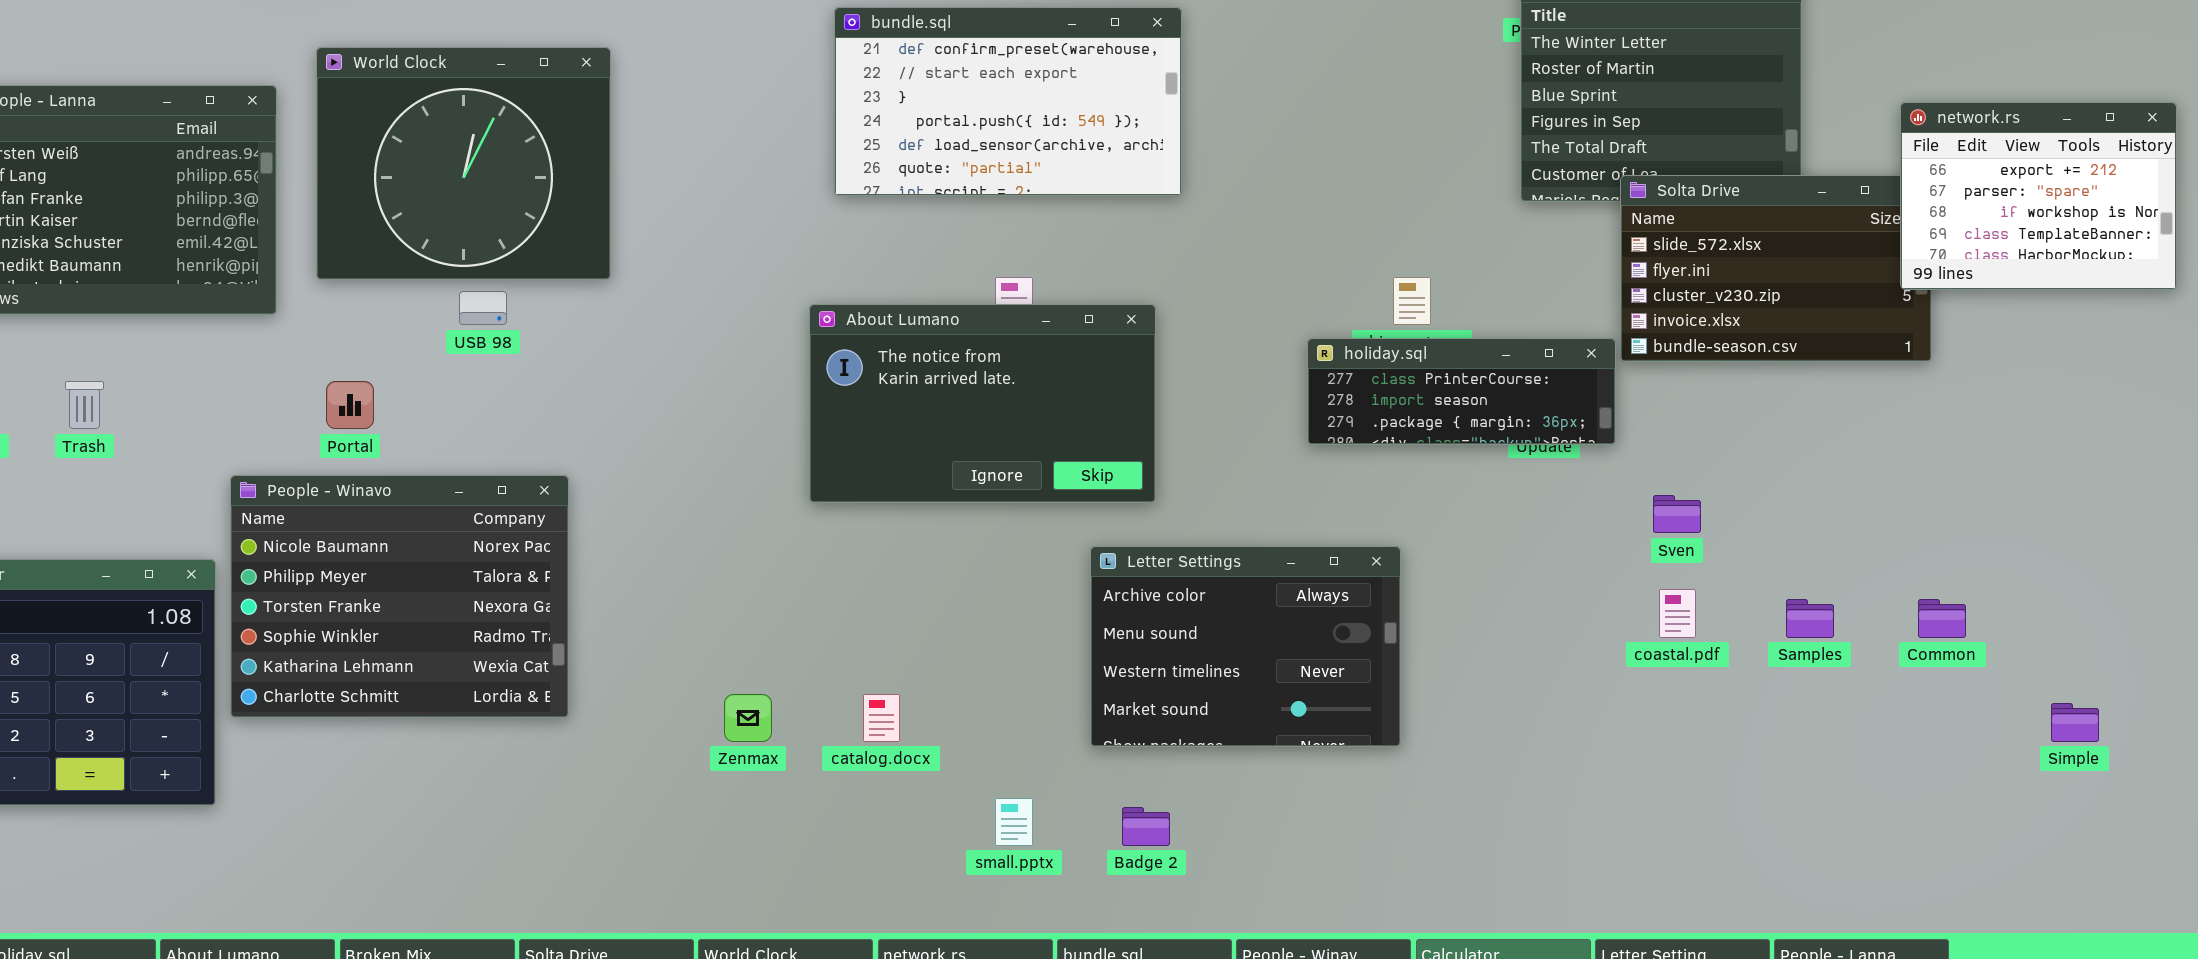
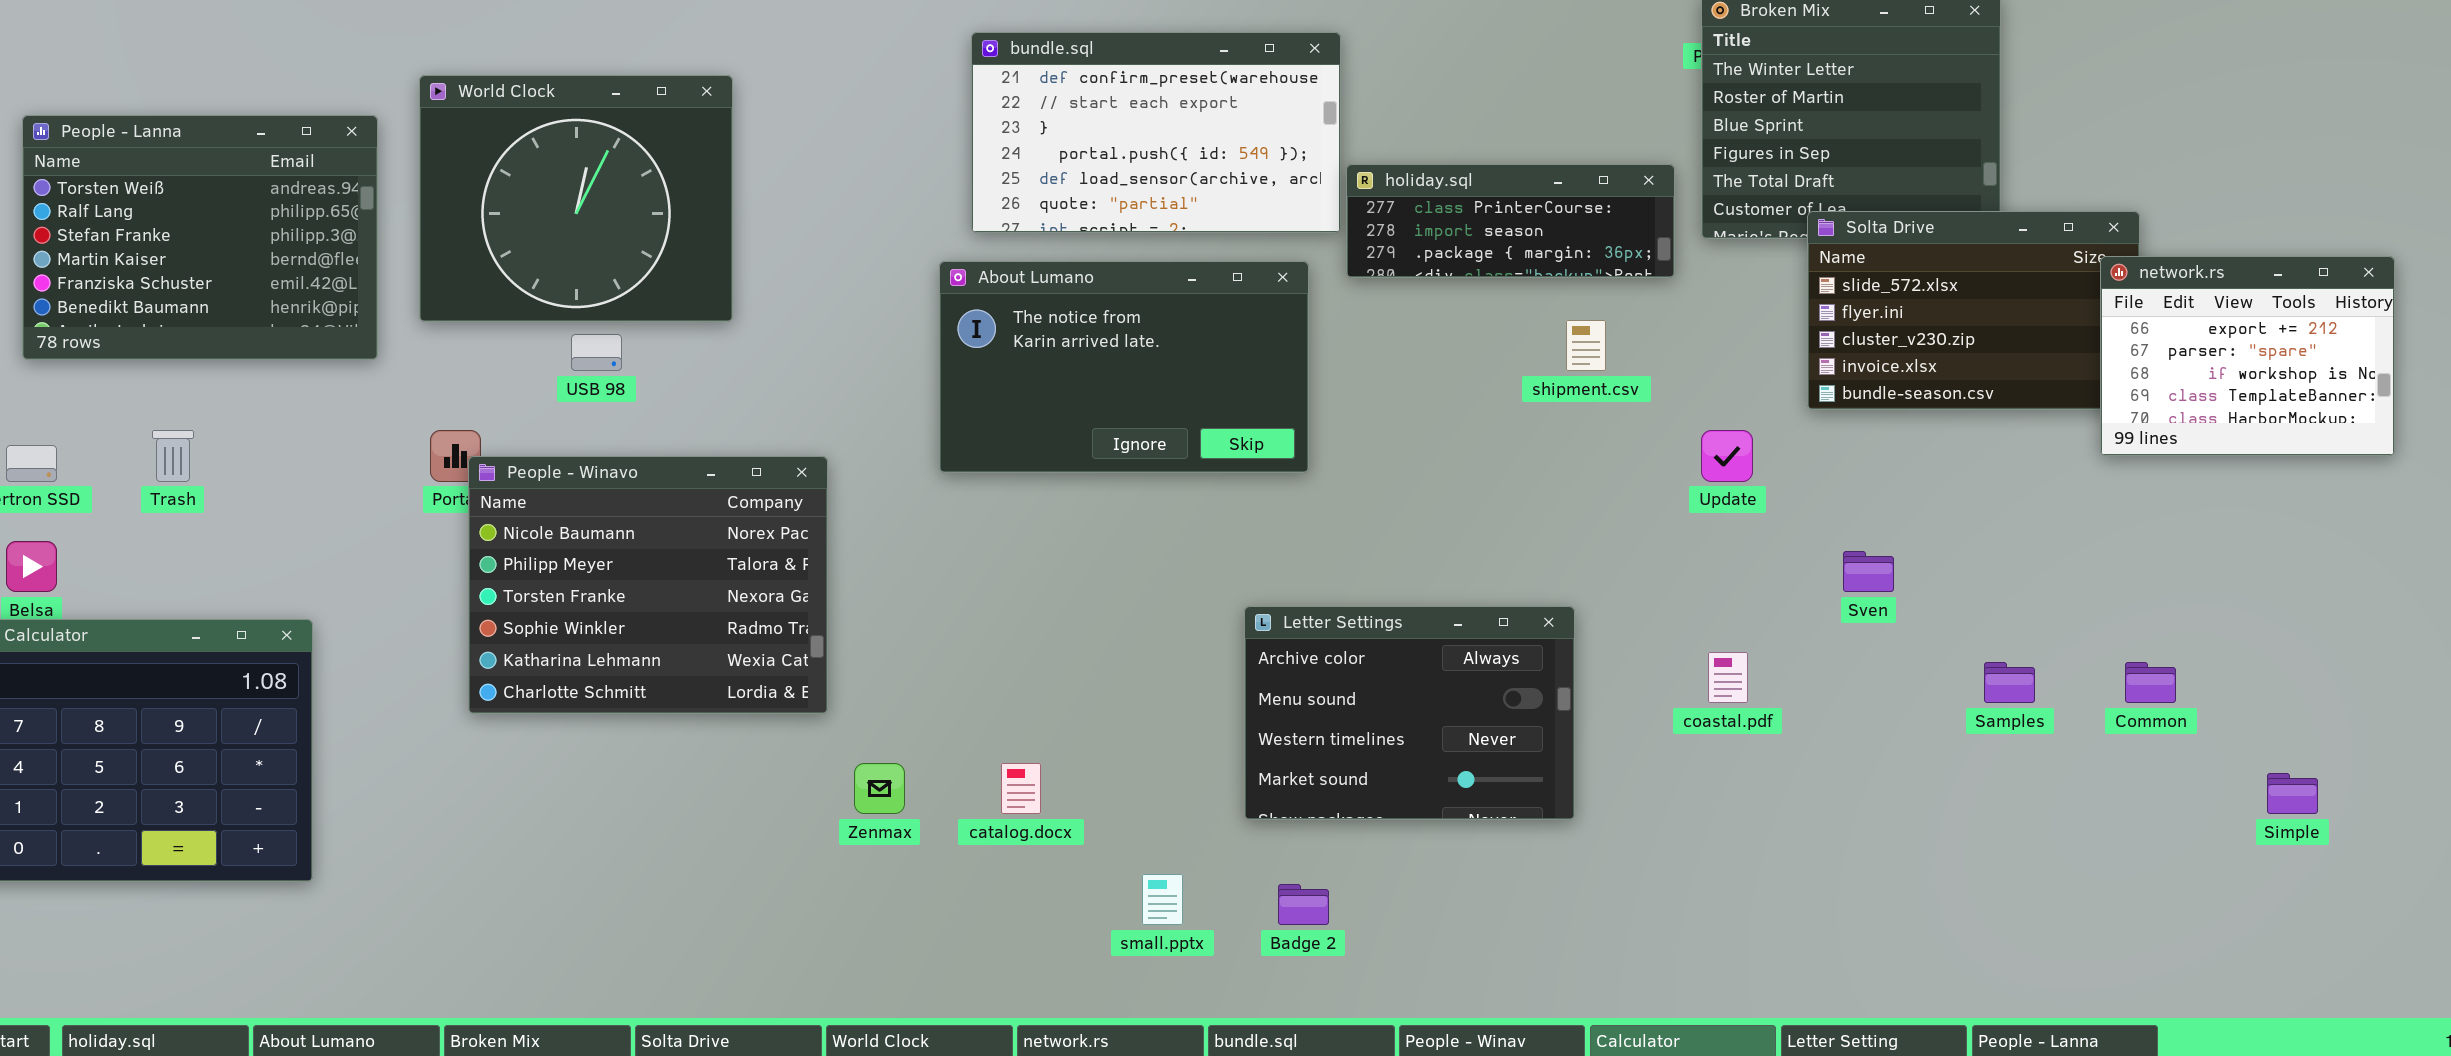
network.rs: [1900,102,2177,290] -> [2100,256,2395,456], moved
About Lumano: [809,304,1156,503] -> [939,261,1309,473], moved
holiday.sql: [1307,338,1616,445] -> [1346,164,1675,278], moved
People - Winavo: [230,475,569,718] -> [468,456,828,714], moved
coastal.pdf: [1659,589,1696,638] -> [1708,652,1748,703], moved

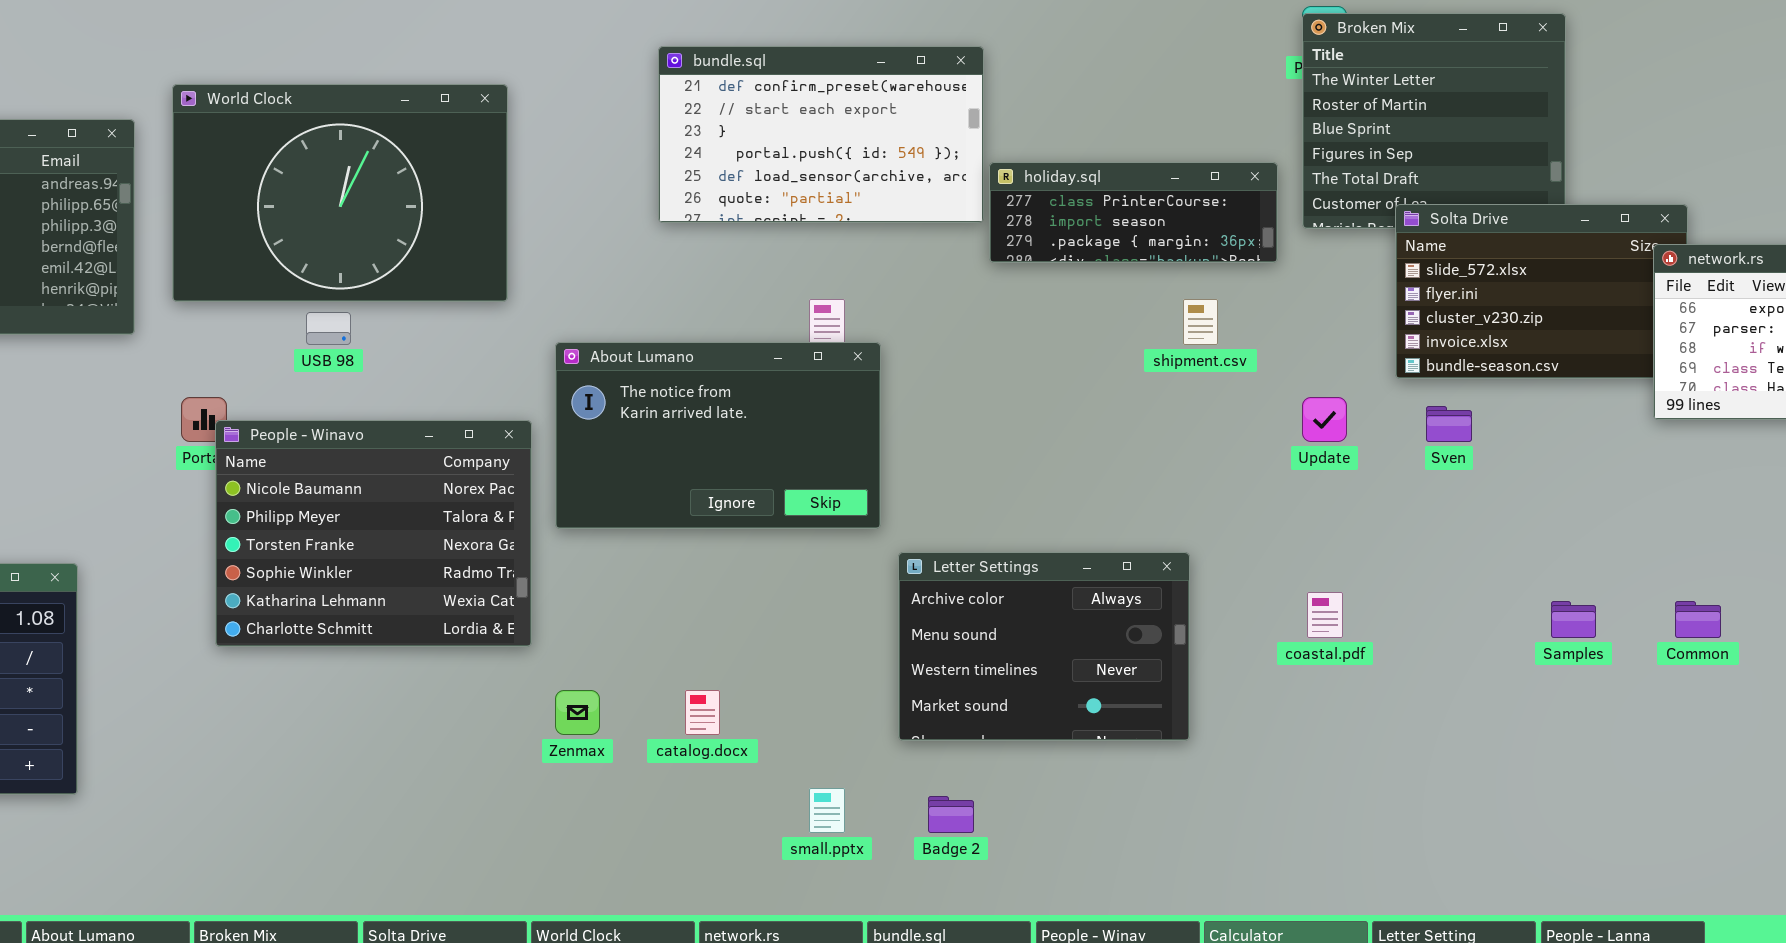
World Clock: [419,75,733,322] -> [172,84,508,302], resized
About Lumano: [939,261,1309,473] -> [555,342,881,529], moved
Sven: [1843,551,1894,592] -> [1426,406,1472,442], moved

